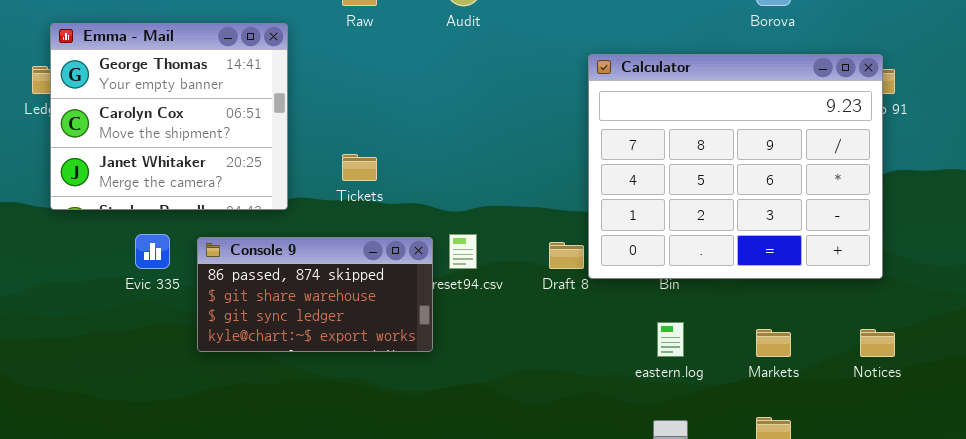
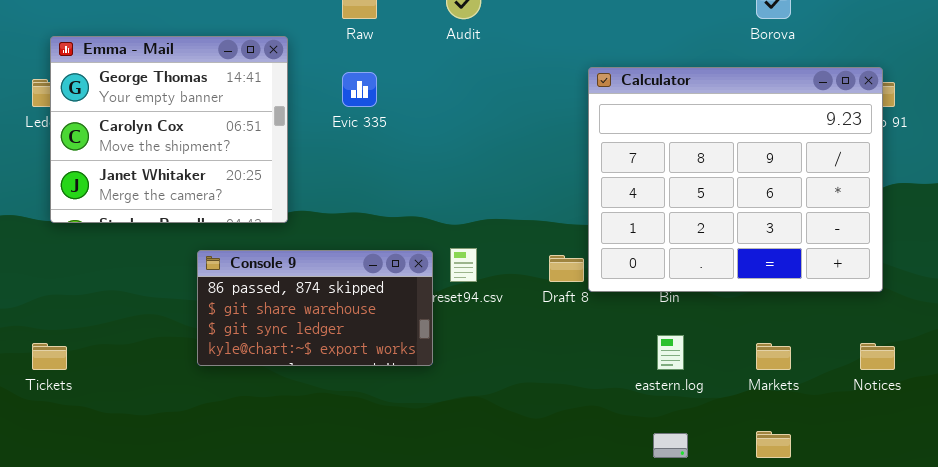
Tickets: [342,154,377,181] -> [32,343,67,370], moved
Evic 335: [135,234,170,269] -> [342,72,377,107], moved

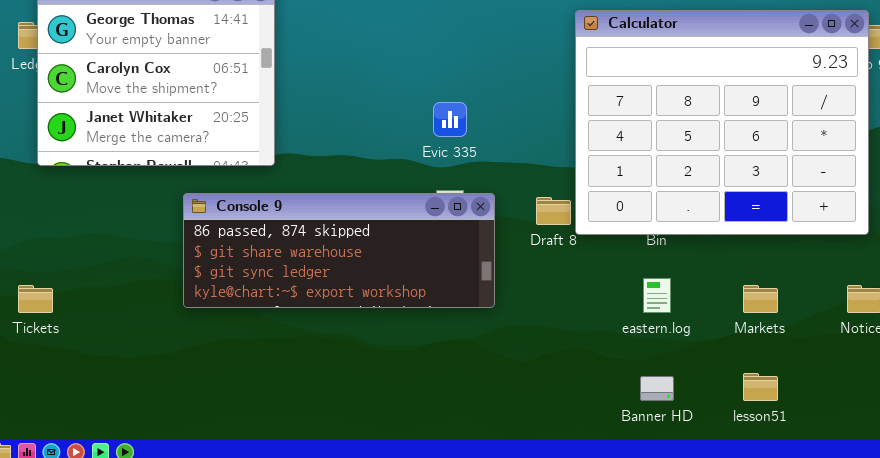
Evic 335: [342,72,377,107] -> [433,102,467,137], moved
Console 9: [197,250,433,366] -> [183,193,495,308], resized

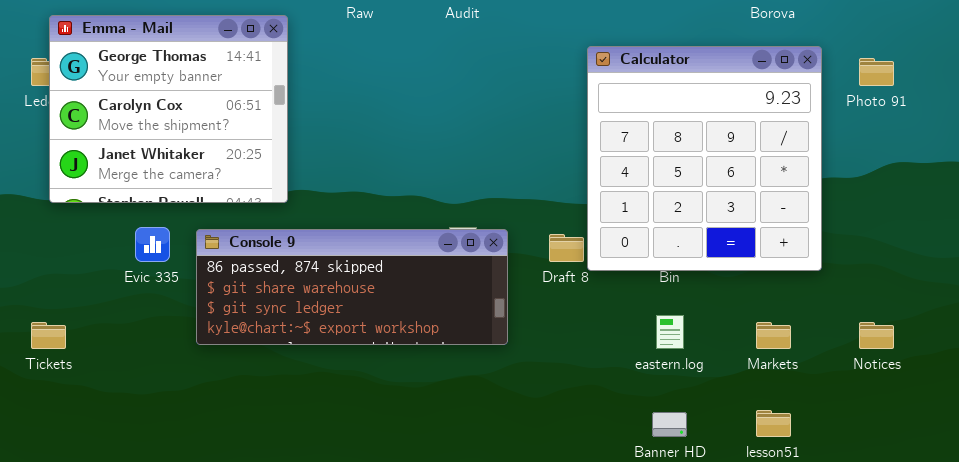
Calculator: [575,10,869,235] -> [587,46,822,271], resized
Evic 335: [433,102,467,137] -> [135,227,170,262], moved

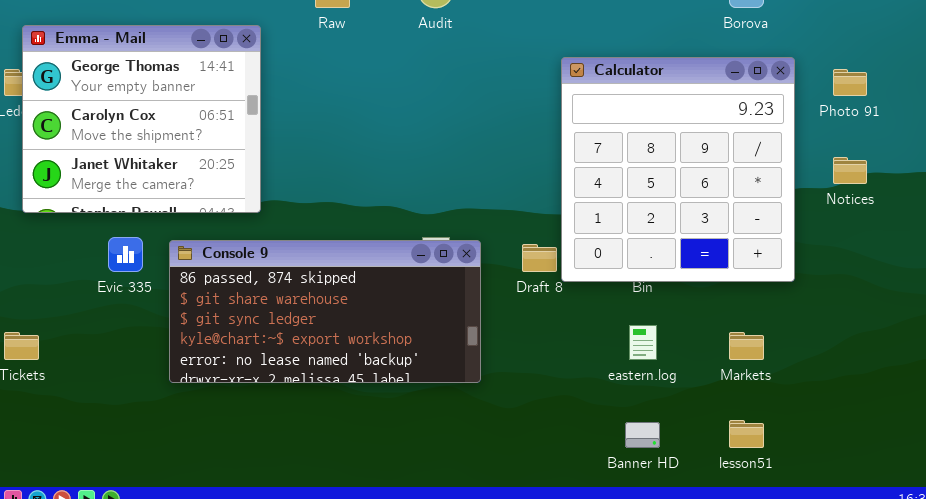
Console 9: [196,229,508,345] -> [169,240,481,383], resized
Notices: [859,322,894,349] -> [833,157,867,184], moved

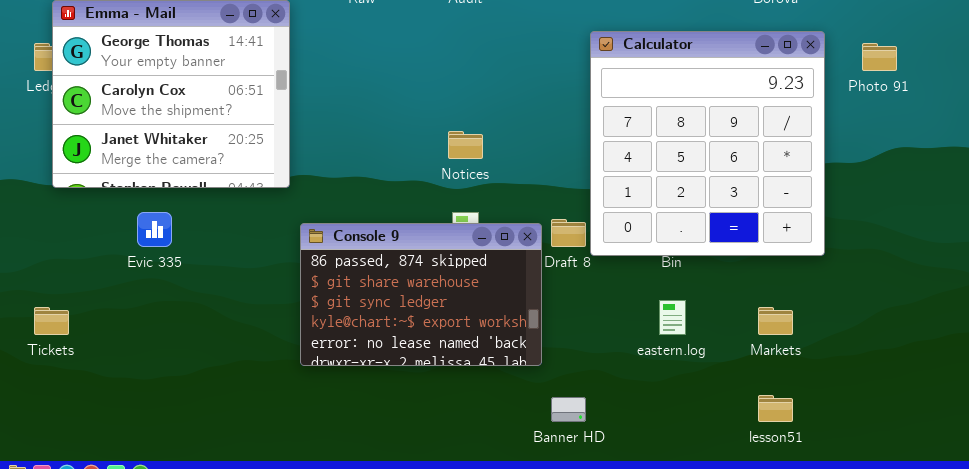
Notices: [833,157,867,184] -> [448,131,483,159], moved
Console 9: [169,240,481,383] -> [300,223,542,366], moved, resized
Banner HD: [625,422,660,448] -> [551,397,586,422], moved

